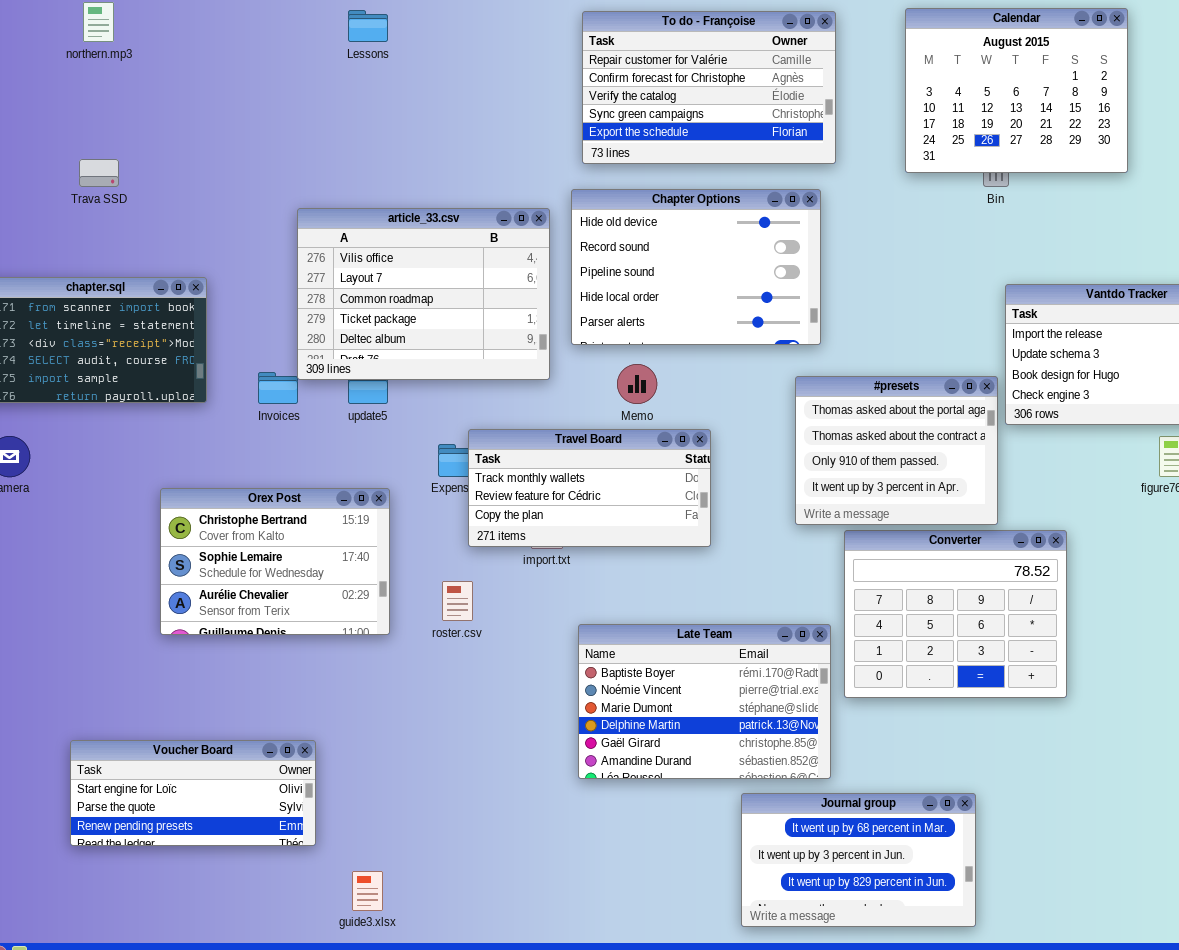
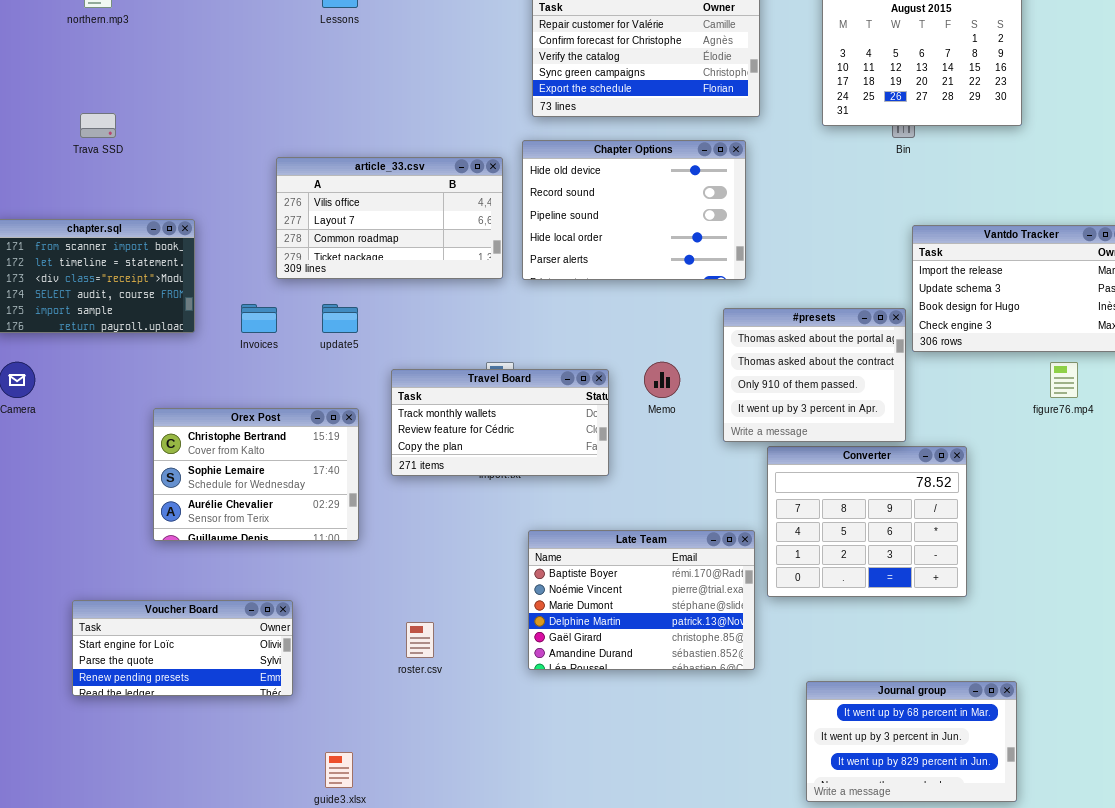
article_33.csv: [297,208,550,380] -> [276,157,503,279], resized
Memo: [617,364,657,404] -> [644,362,680,398], moved
Travel Board: [468,429,711,547] -> [391,369,609,476], moved
roster.csv: [442,581,473,621] -> [406,622,434,658], moved
Voucher Board: [70,740,316,846] -> [72,600,293,696], moved
Journal group: [741,793,976,927] -> [806,681,1017,802], moved

